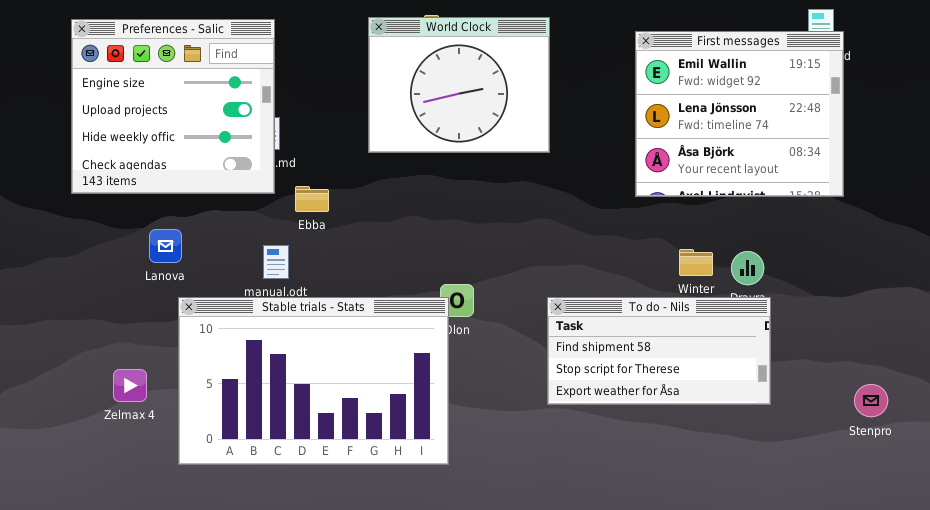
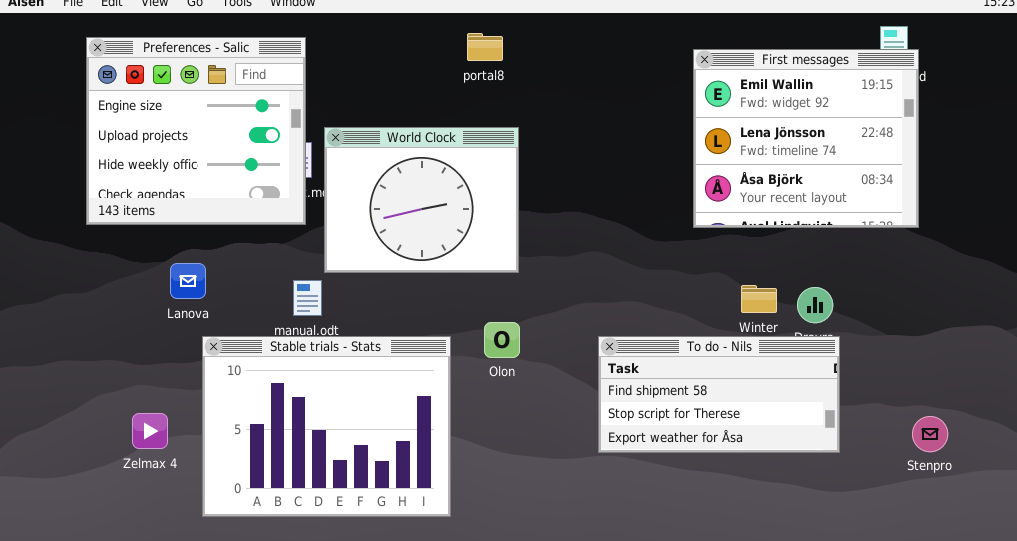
World Clock: [368,17,550,153] -> [324,127,519,273], moved
Stable trials - Stats: [178,297,449,465] -> [202,336,451,517], resized
Stenpro: [854,384,888,417] -> [912,416,948,452], moved

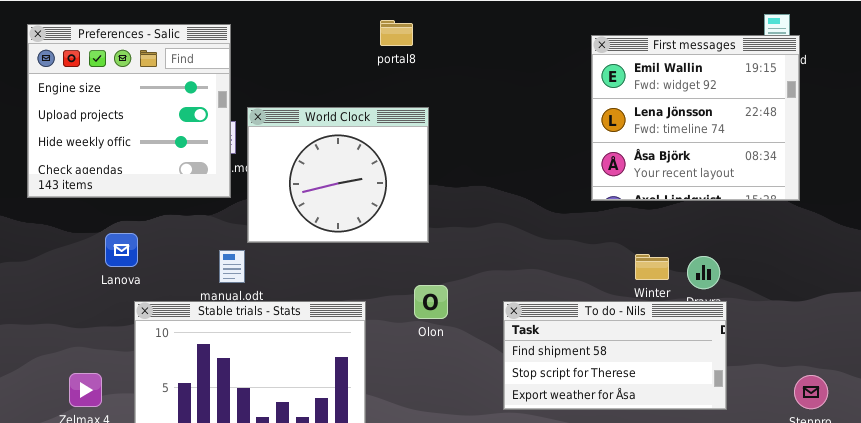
Olon: [484,322,520,358] -> [414,285,448,319], moved

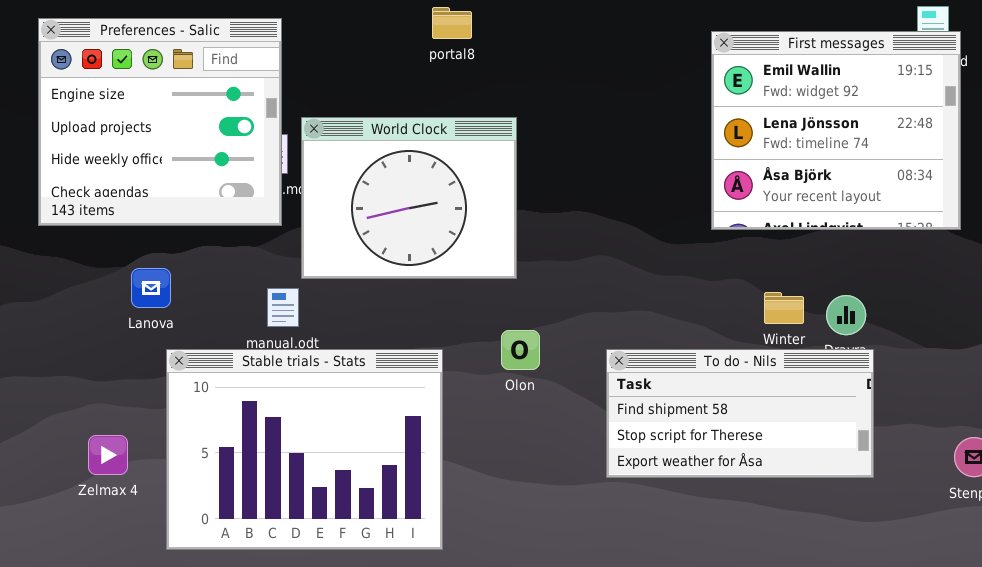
portal8: [380,20,413,46] -> [432,7,472,39], moved

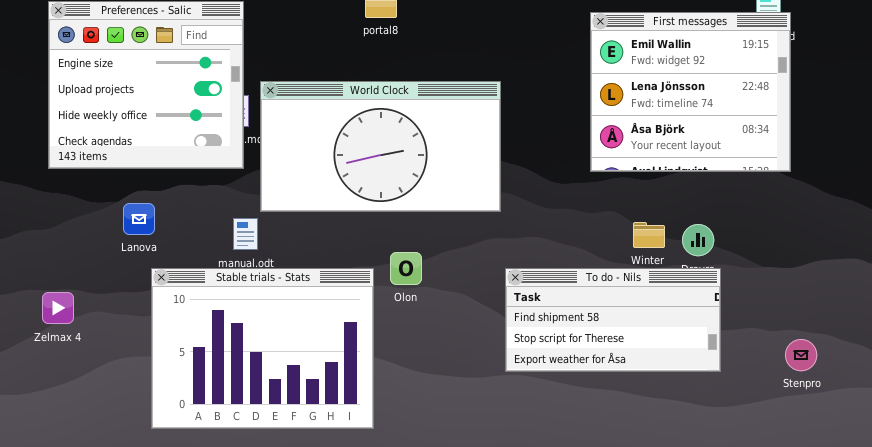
World Clock: [301,117,517,279] -> [260,81,501,212], resized
Olon: [501,330,540,370] -> [390,252,422,285], moved
Zelmax 4: [88,435,128,475] -> [42,292,74,324], moved

